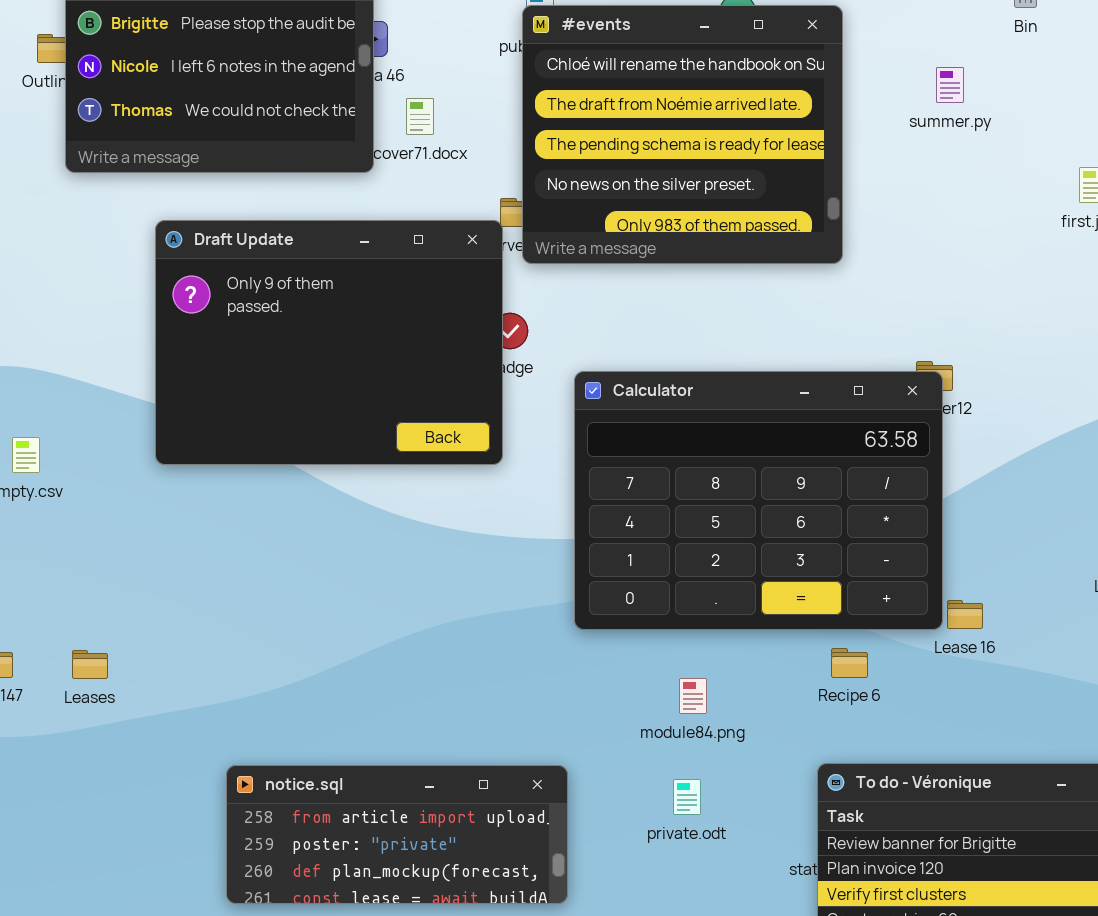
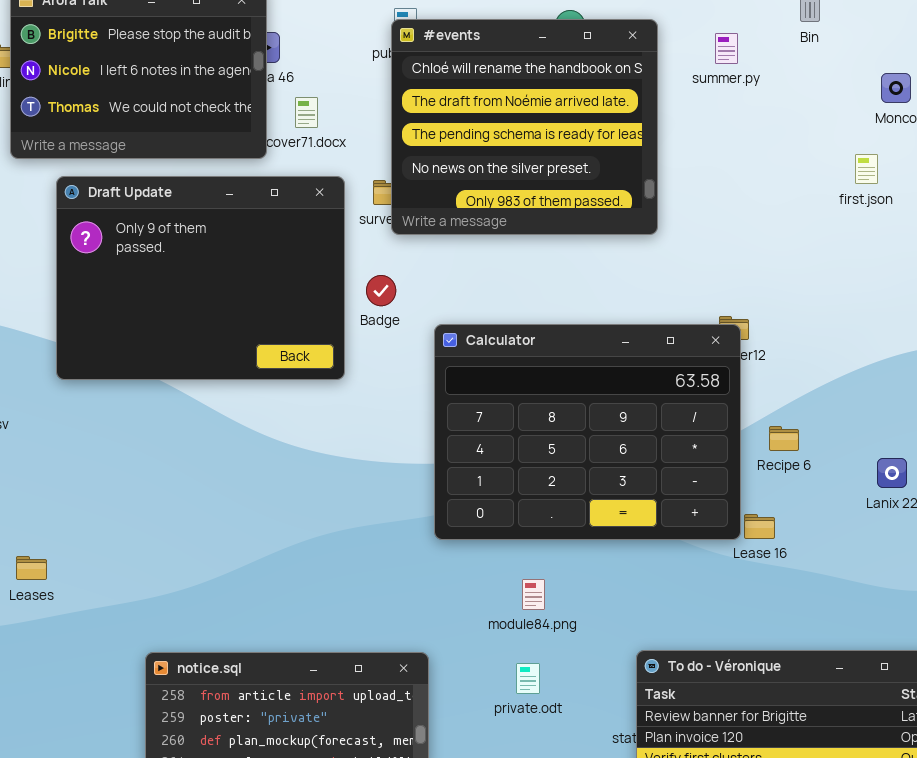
summer.py: [936,67,964,103] -> [715,33,738,64], moved
Draft Update: [155,220,503,465] -> [56,176,345,380], moved
Recipe 6: [831,648,868,678] -> [769,426,799,451], moved

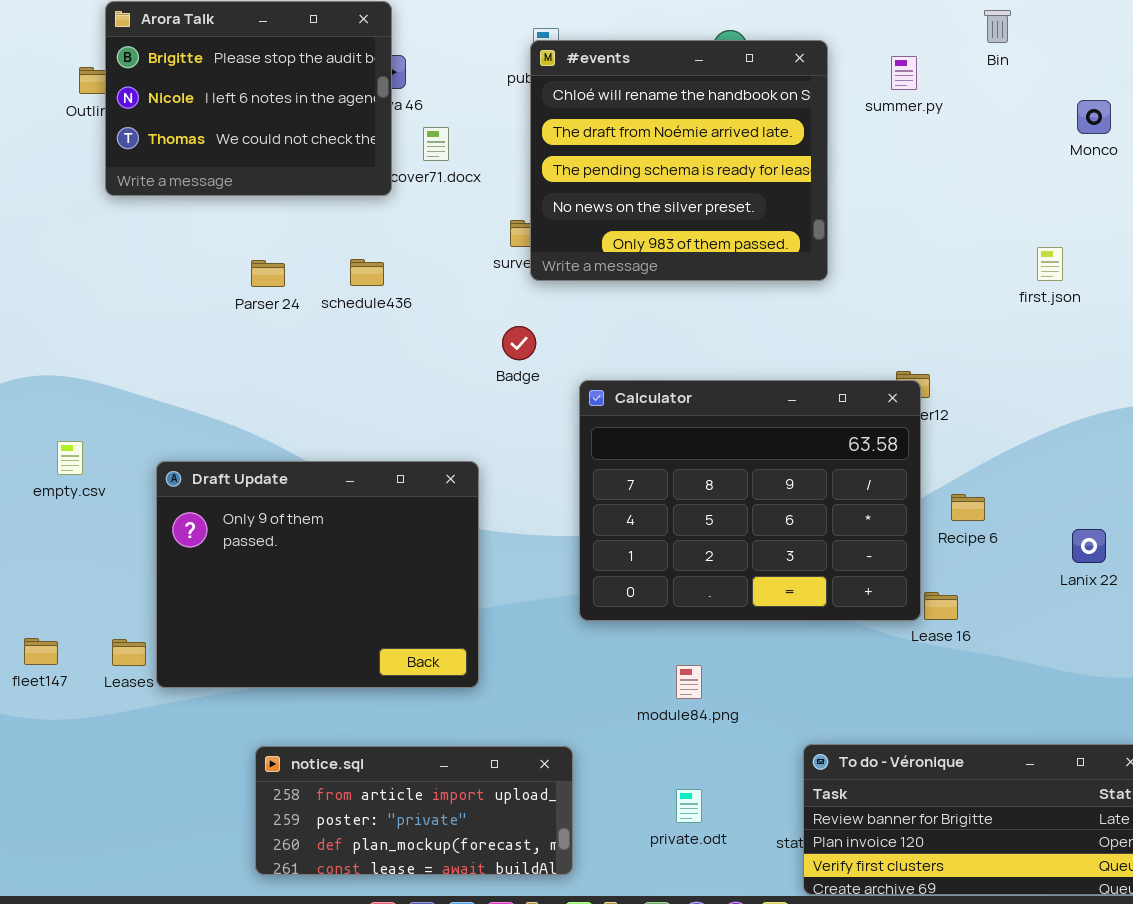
first.json: [855,154,878,184] -> [1037,247,1063,281], moved
Draft Update: [56,176,345,380] -> [156,461,479,688], moved
private.odt: [516,663,540,694] -> [676,789,702,823], moved

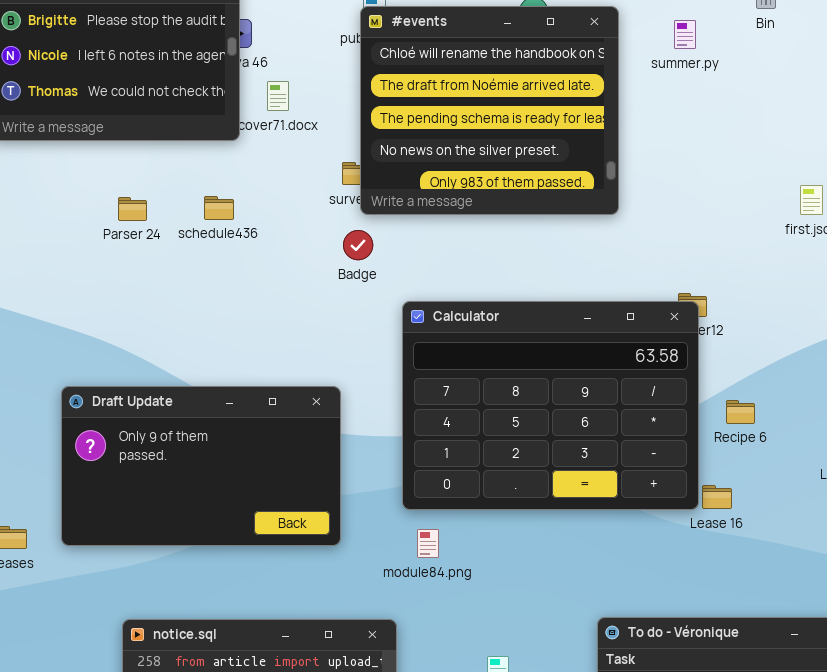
Badge: [502,326,536,360] -> [343,230,373,260], moved
Draft Update: [156,461,479,688] -> [61,386,341,546], moved, resized
module84.png: [676,665,702,699] -> [417,529,439,558], moved

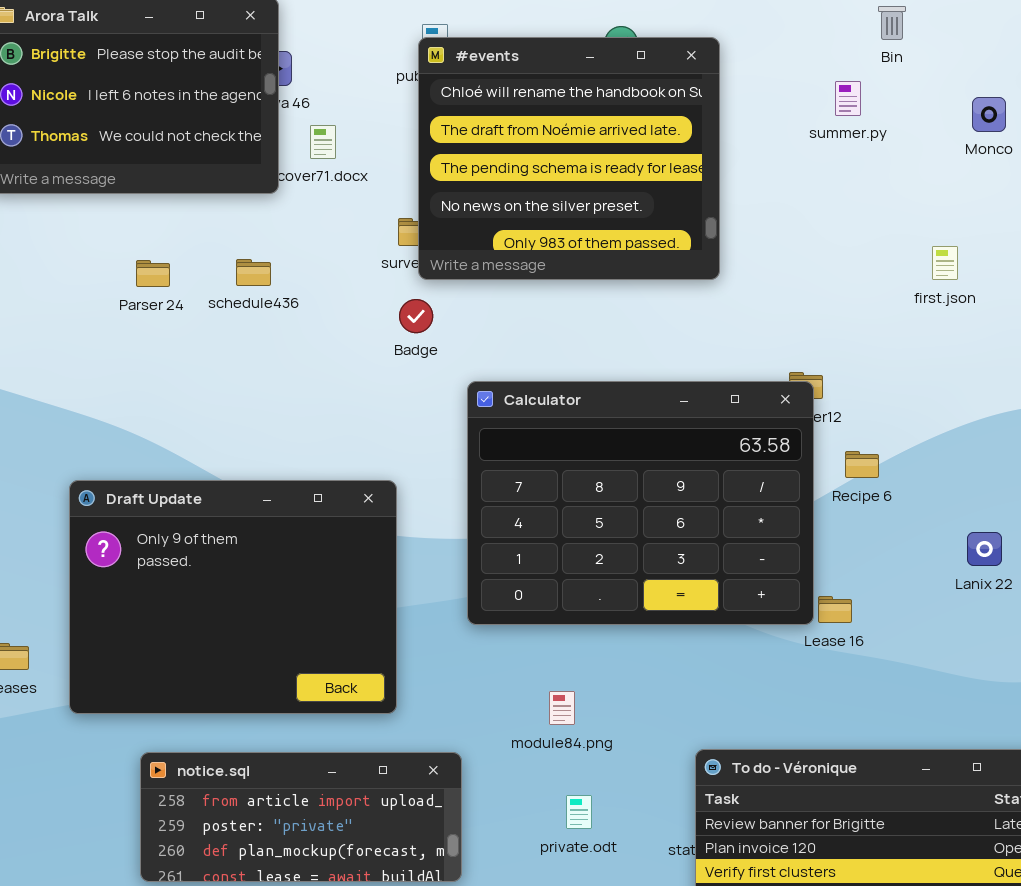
summer.py: [674,20,696,49] -> [835,81,861,116], moved
Draft Update: [61,386,341,546] -> [69,480,397,714], resized
Recipe 6: [726,400,755,424] -> [845,451,879,478], moved
module84.png: [417,529,439,558] -> [549,691,575,725], moved

